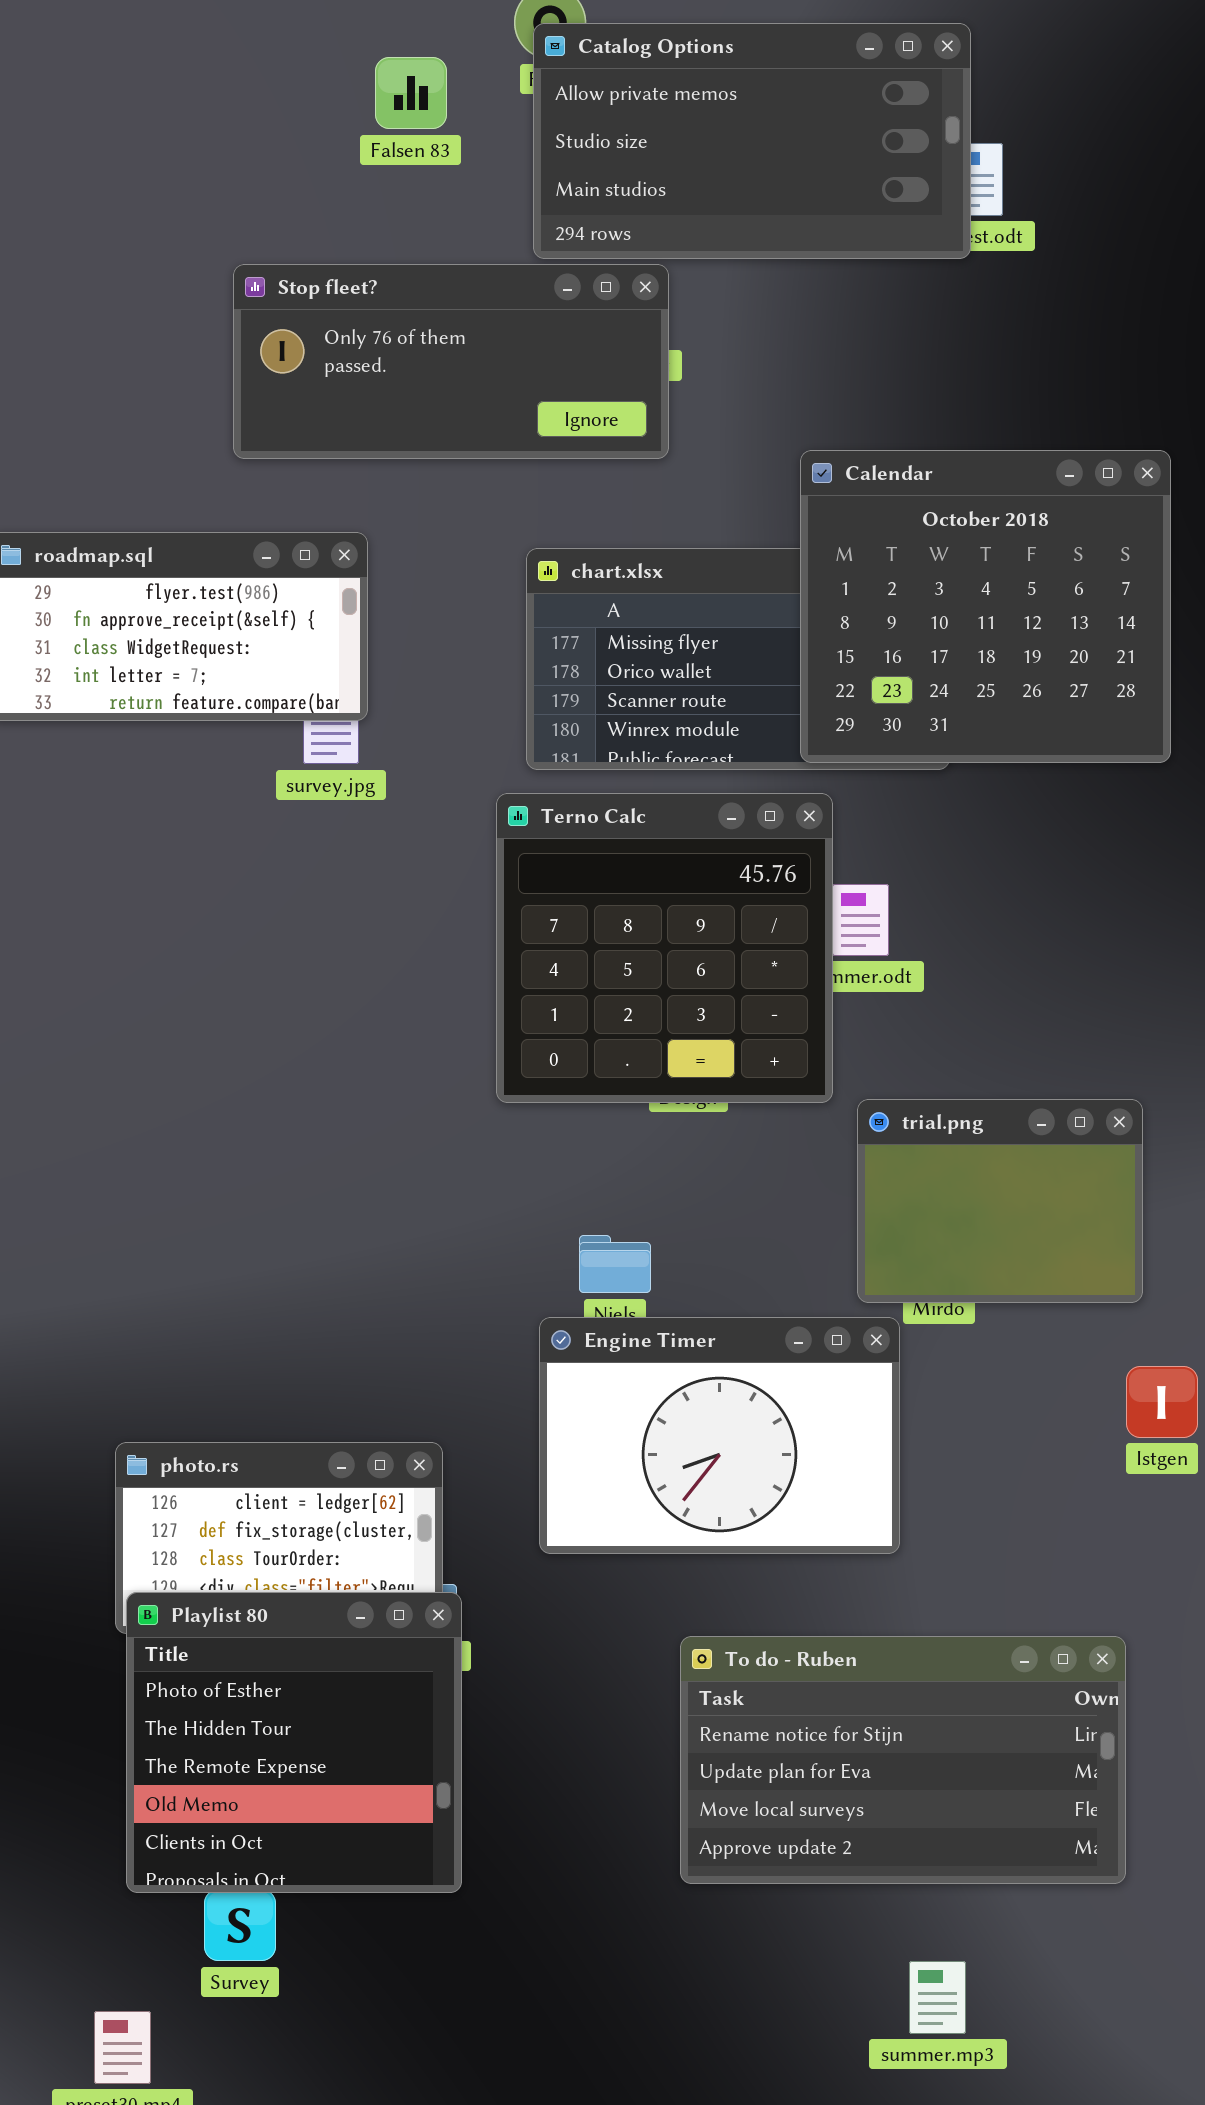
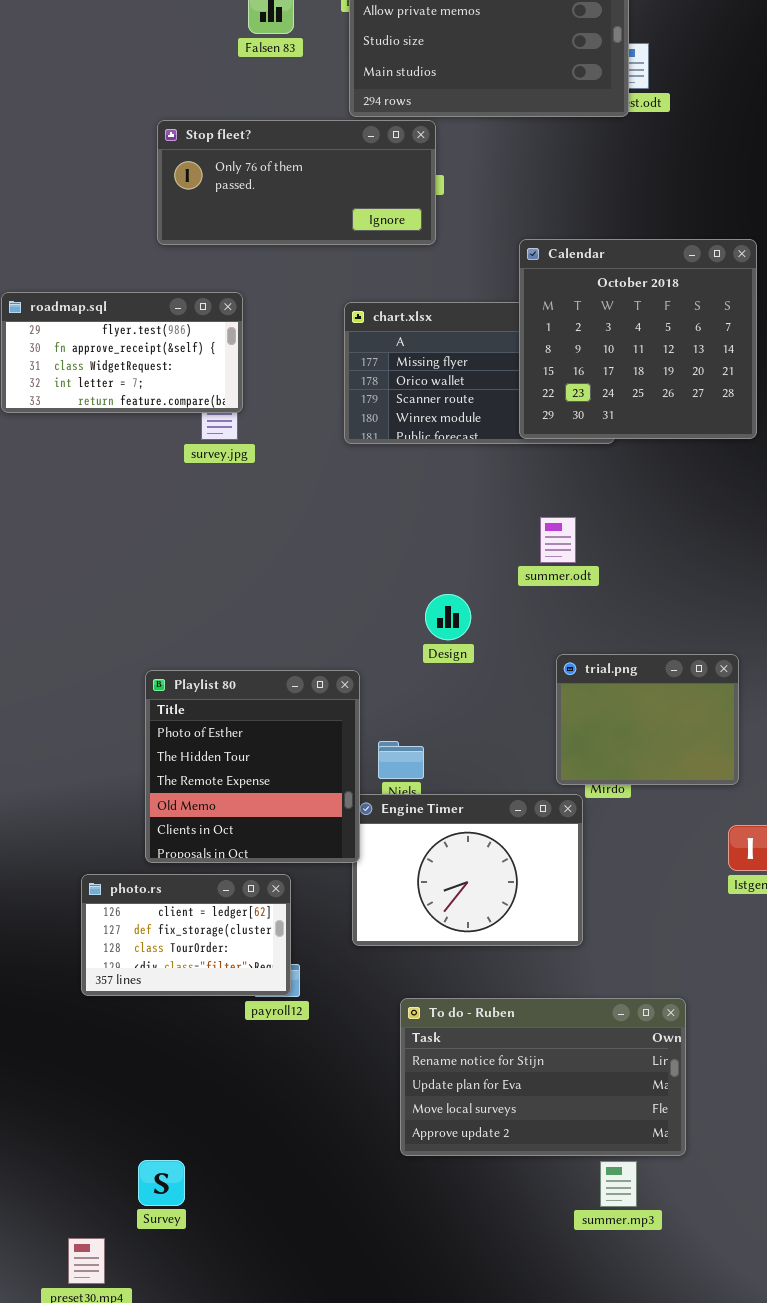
Terno Calc: [496,793,833,1103] -> none, closed
Playlist 80: [126,1592,462,1893] -> [145,670,360,863], moved
To do - Ruben: [680,1636,1126,1884] -> [400,998,686,1156], moved
summer.mp3: [909,1961,966,2034] -> [600,1161,637,1207], moved

